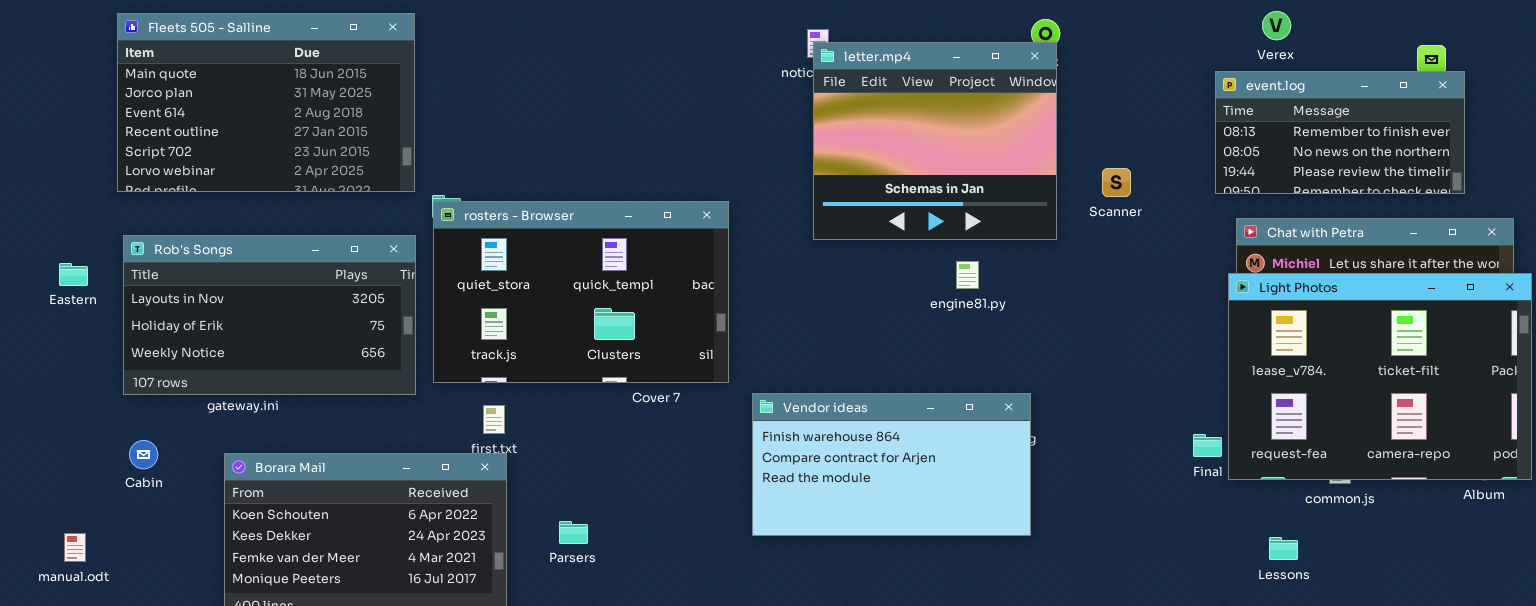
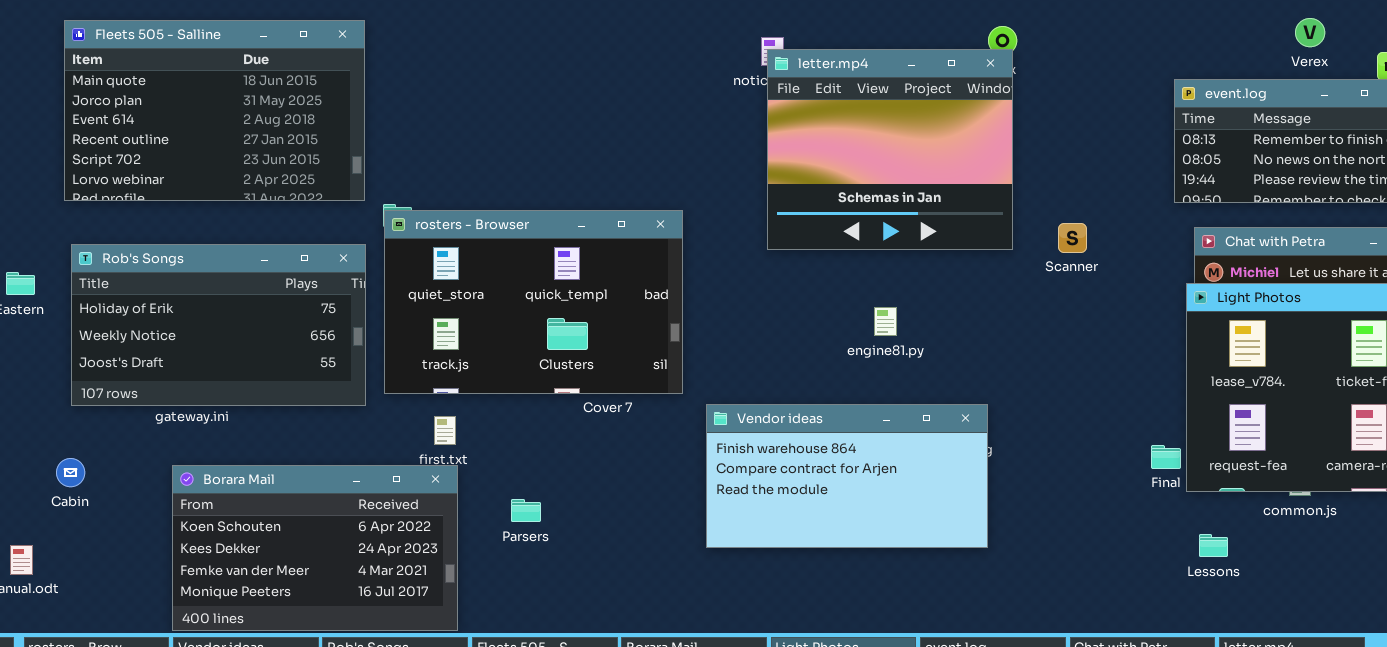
Verex: [1262,11,1291,40] -> [1295,18,1325,47], moved
Scanner: [1102,168,1131,197] -> [1058,223,1087,253], moved
Rob's Songs: [123,235,416,395] -> [71,244,366,406], scrolled down 1 row
engine81.py: [956,261,979,289] -> [874,307,897,336], moved
Cabin: [129,440,158,469] -> [56,458,85,487], moved
Parsers: [559,521,588,544] -> [511,499,541,522], moved
Lessons: [1269,537,1298,560] -> [1199,534,1228,557], moved

